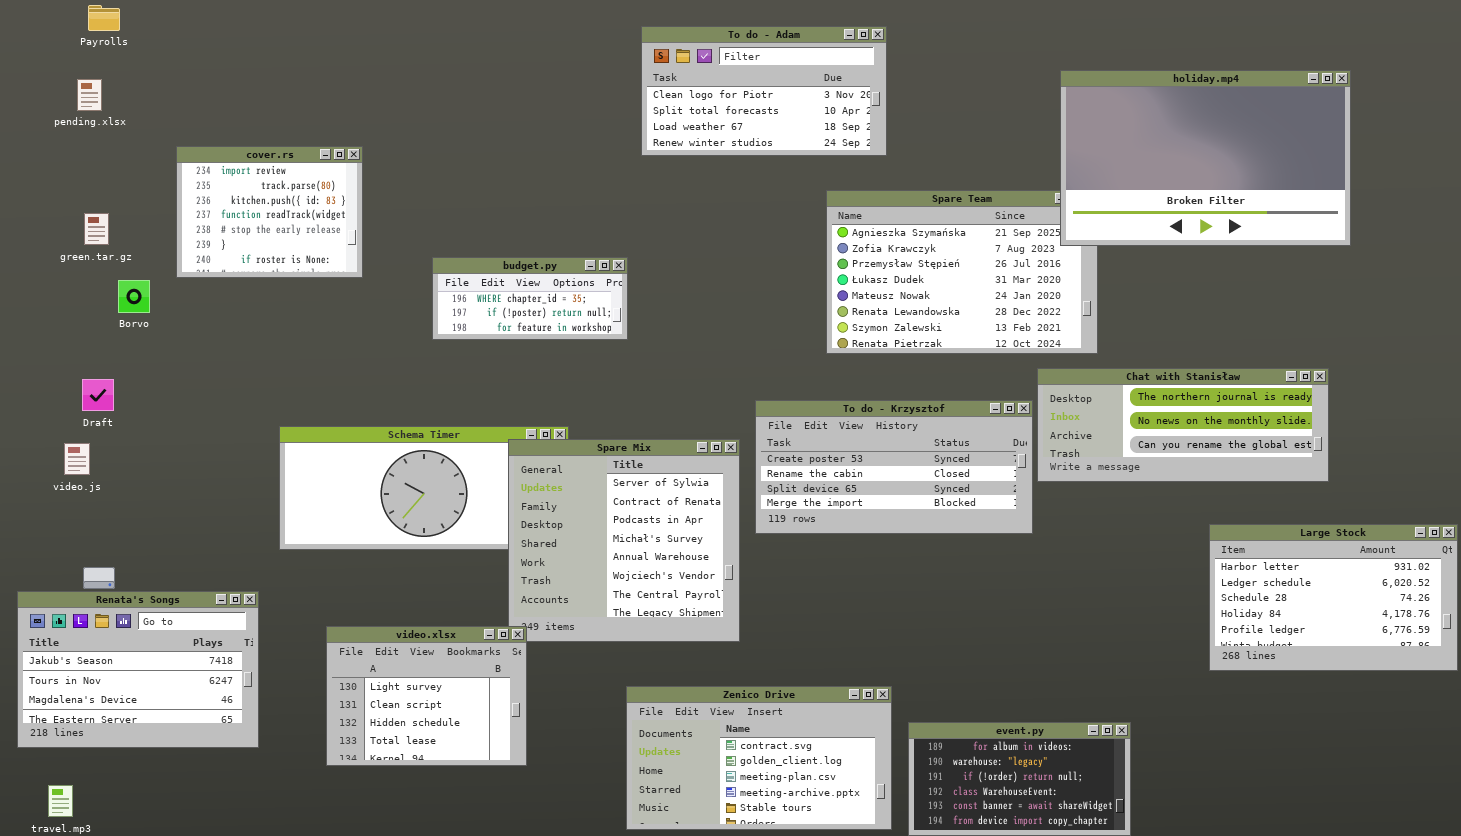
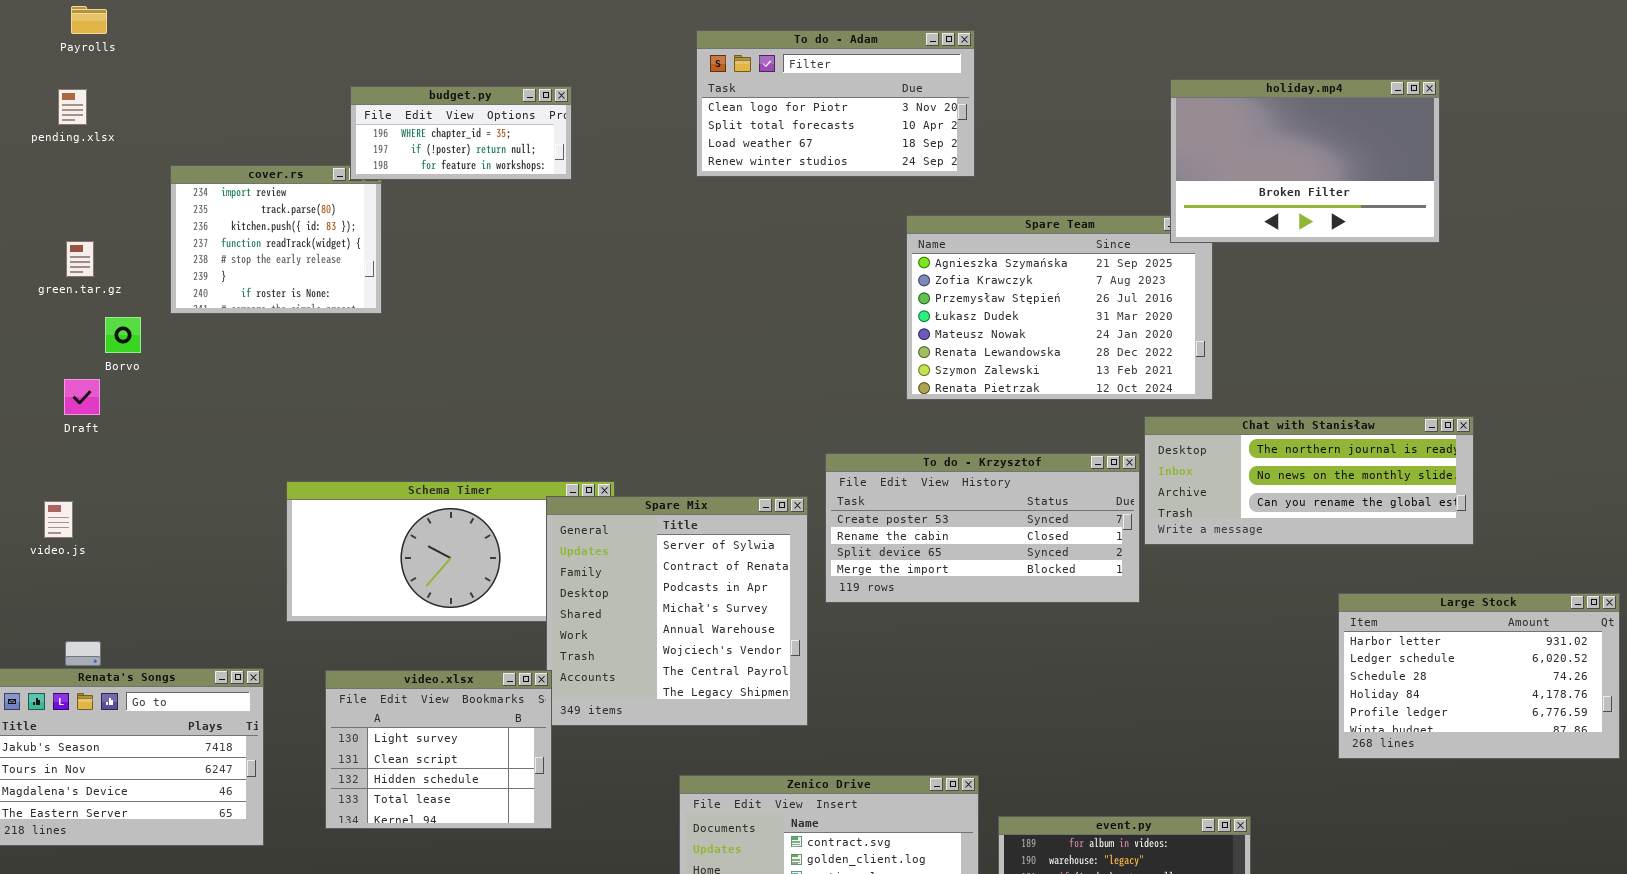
holiday.mp4: [1060,70,1351,246] -> [1170,79,1440,243], resized
budget.py: [432,257,628,340] -> [350,86,572,180], moved
Draft: [82,379,114,411] -> [64,379,100,415], moved
video.xlsx: [326,626,527,766] -> [325,670,552,829], moved

